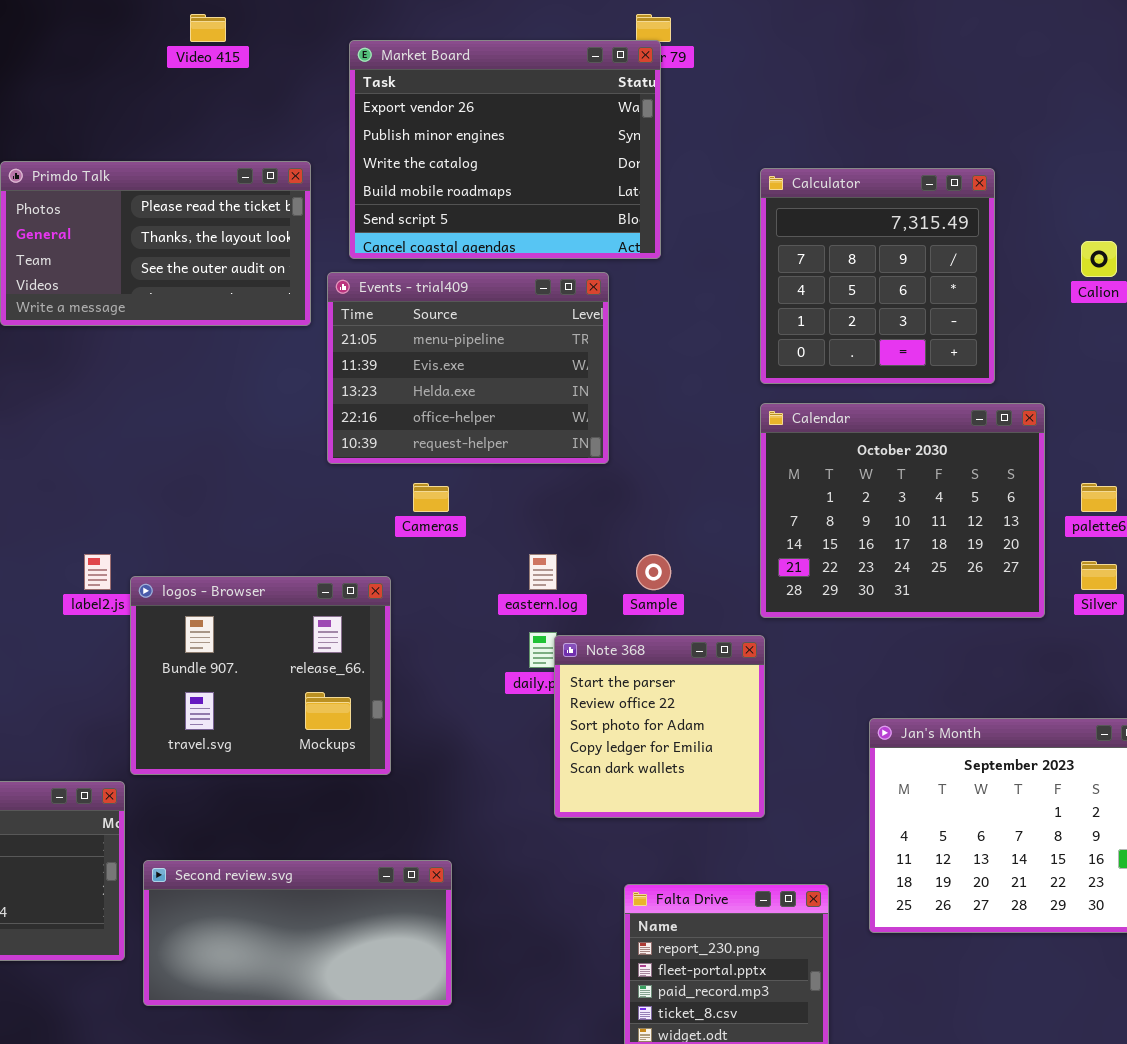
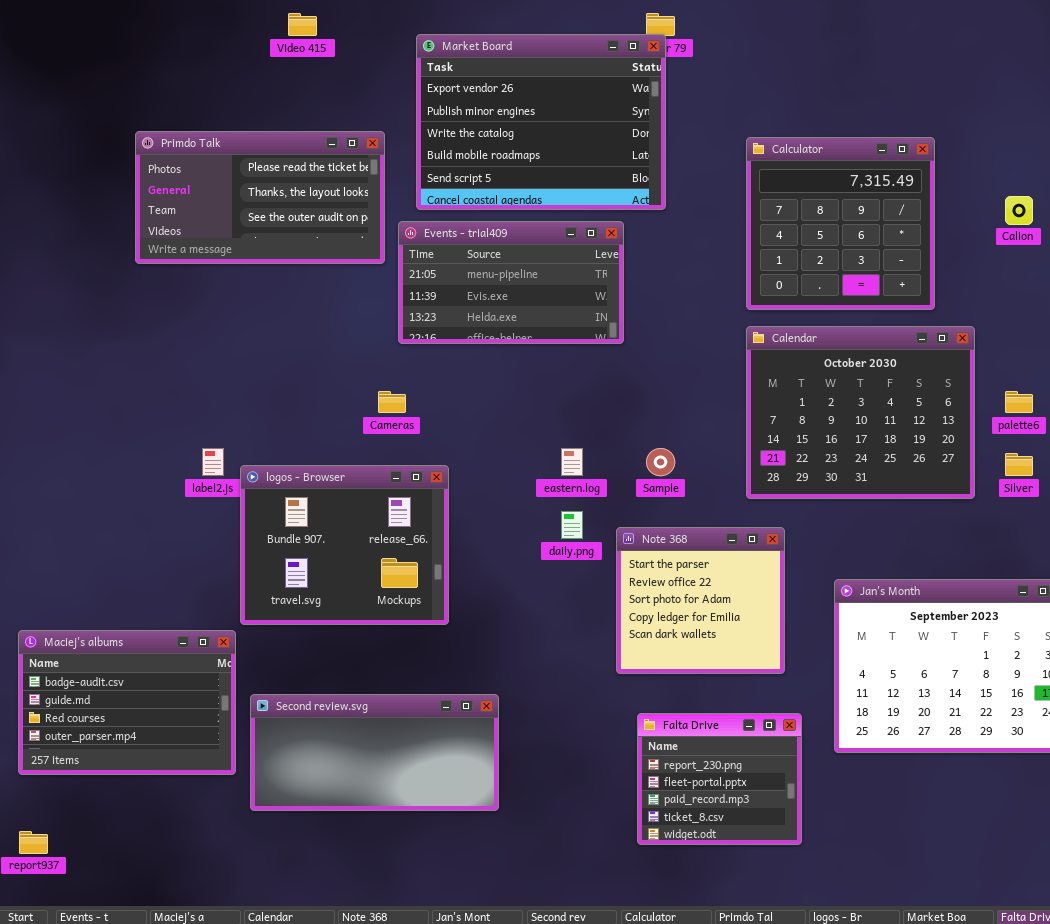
Events - trial409: [327,272,609,464] -> [398,221,624,344], resized
Cameras: [413,483,449,512] -> [378,391,406,413], moved
Note 368: [554,635,765,818] -> [616,527,785,674], moved

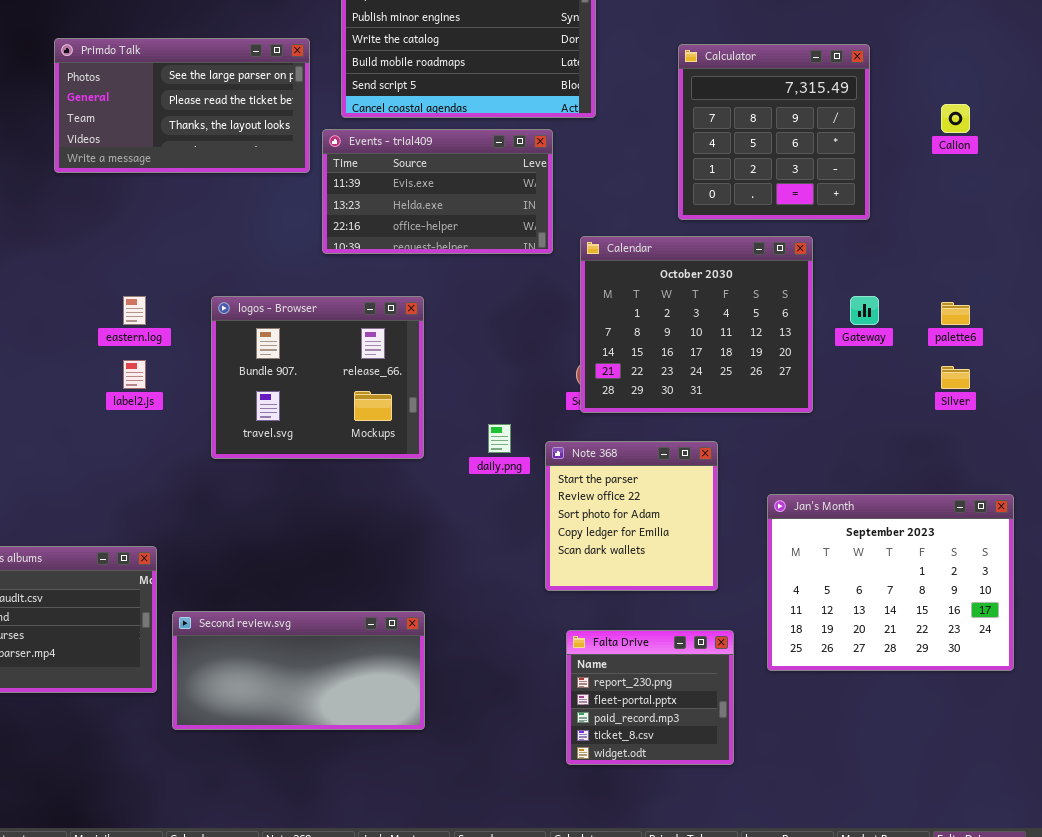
Primdo Talk: [135,131,385,264] -> [54,38,310,173], scrolled up 1 row
Events - trial409: [398,221,624,344] -> [322,129,553,254], scrolled down 1 row
Calendar: [746,326,975,499] -> [580,236,813,413], moved
eastern.log: [561,448,583,476] -> [123,296,146,325], moved
logos - Browser: [240,465,449,625] -> [211,296,424,459], moved

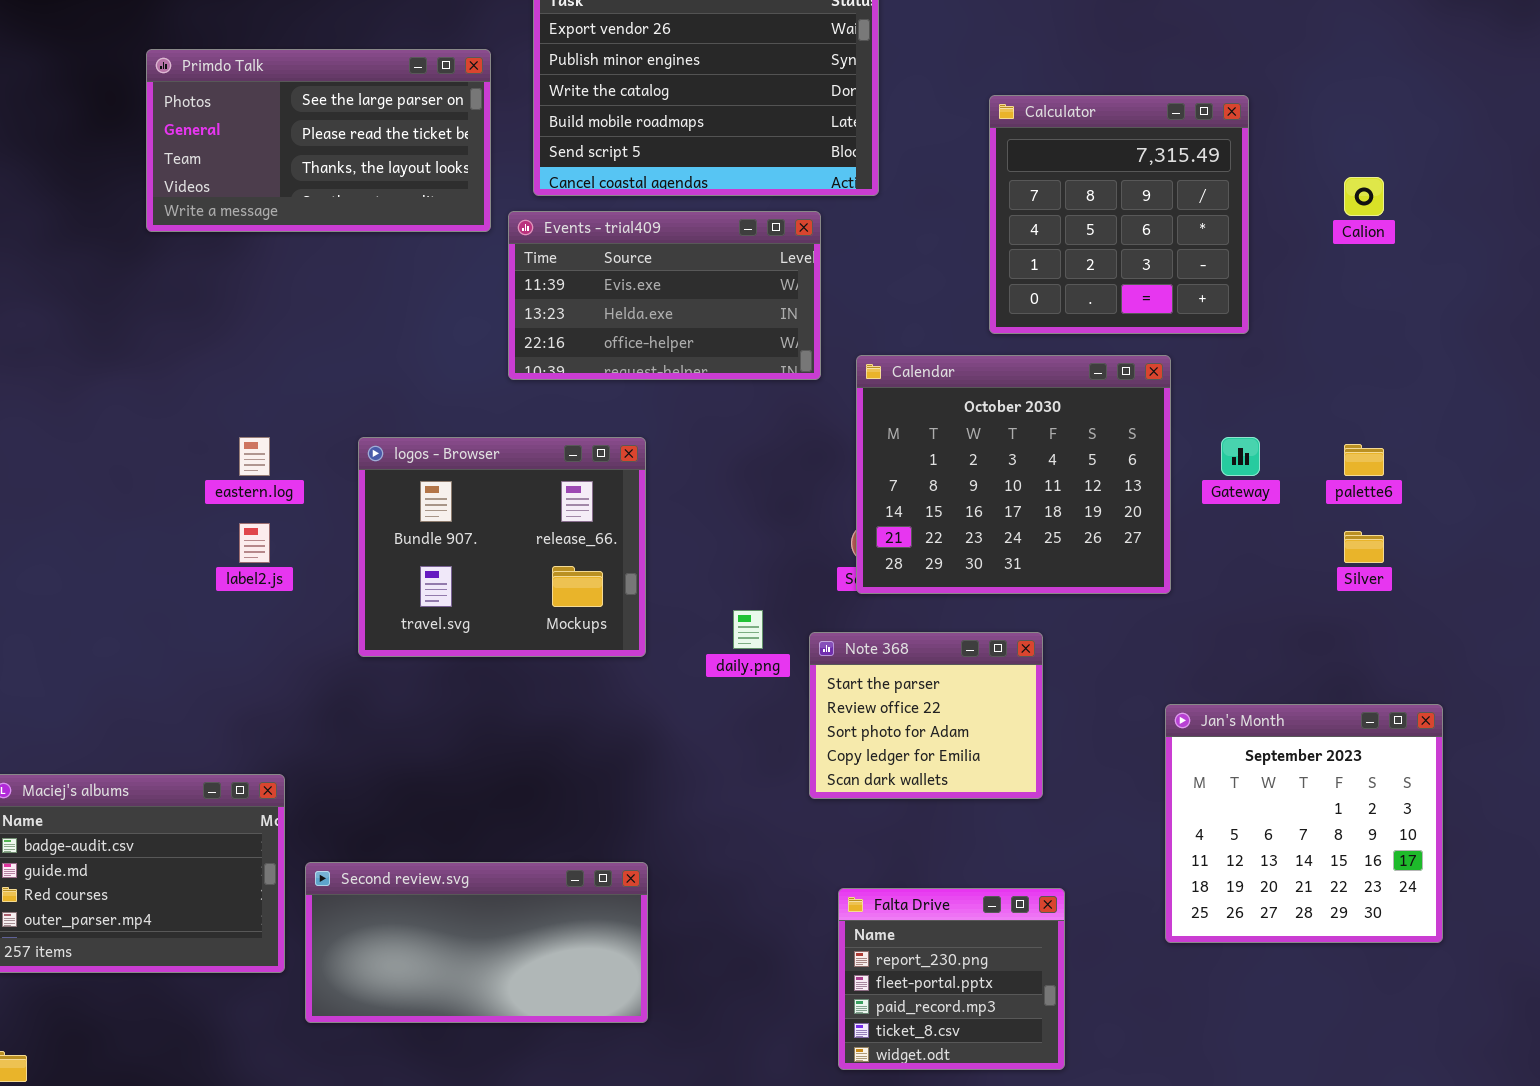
Primdo Talk: [54,38,310,173] -> [146,49,491,232], moved
Note 368: [545,441,718,591] -> [809,632,1043,799], resized
Jan's Month: [767,494,1014,671] -> [1165,704,1443,943], resized

